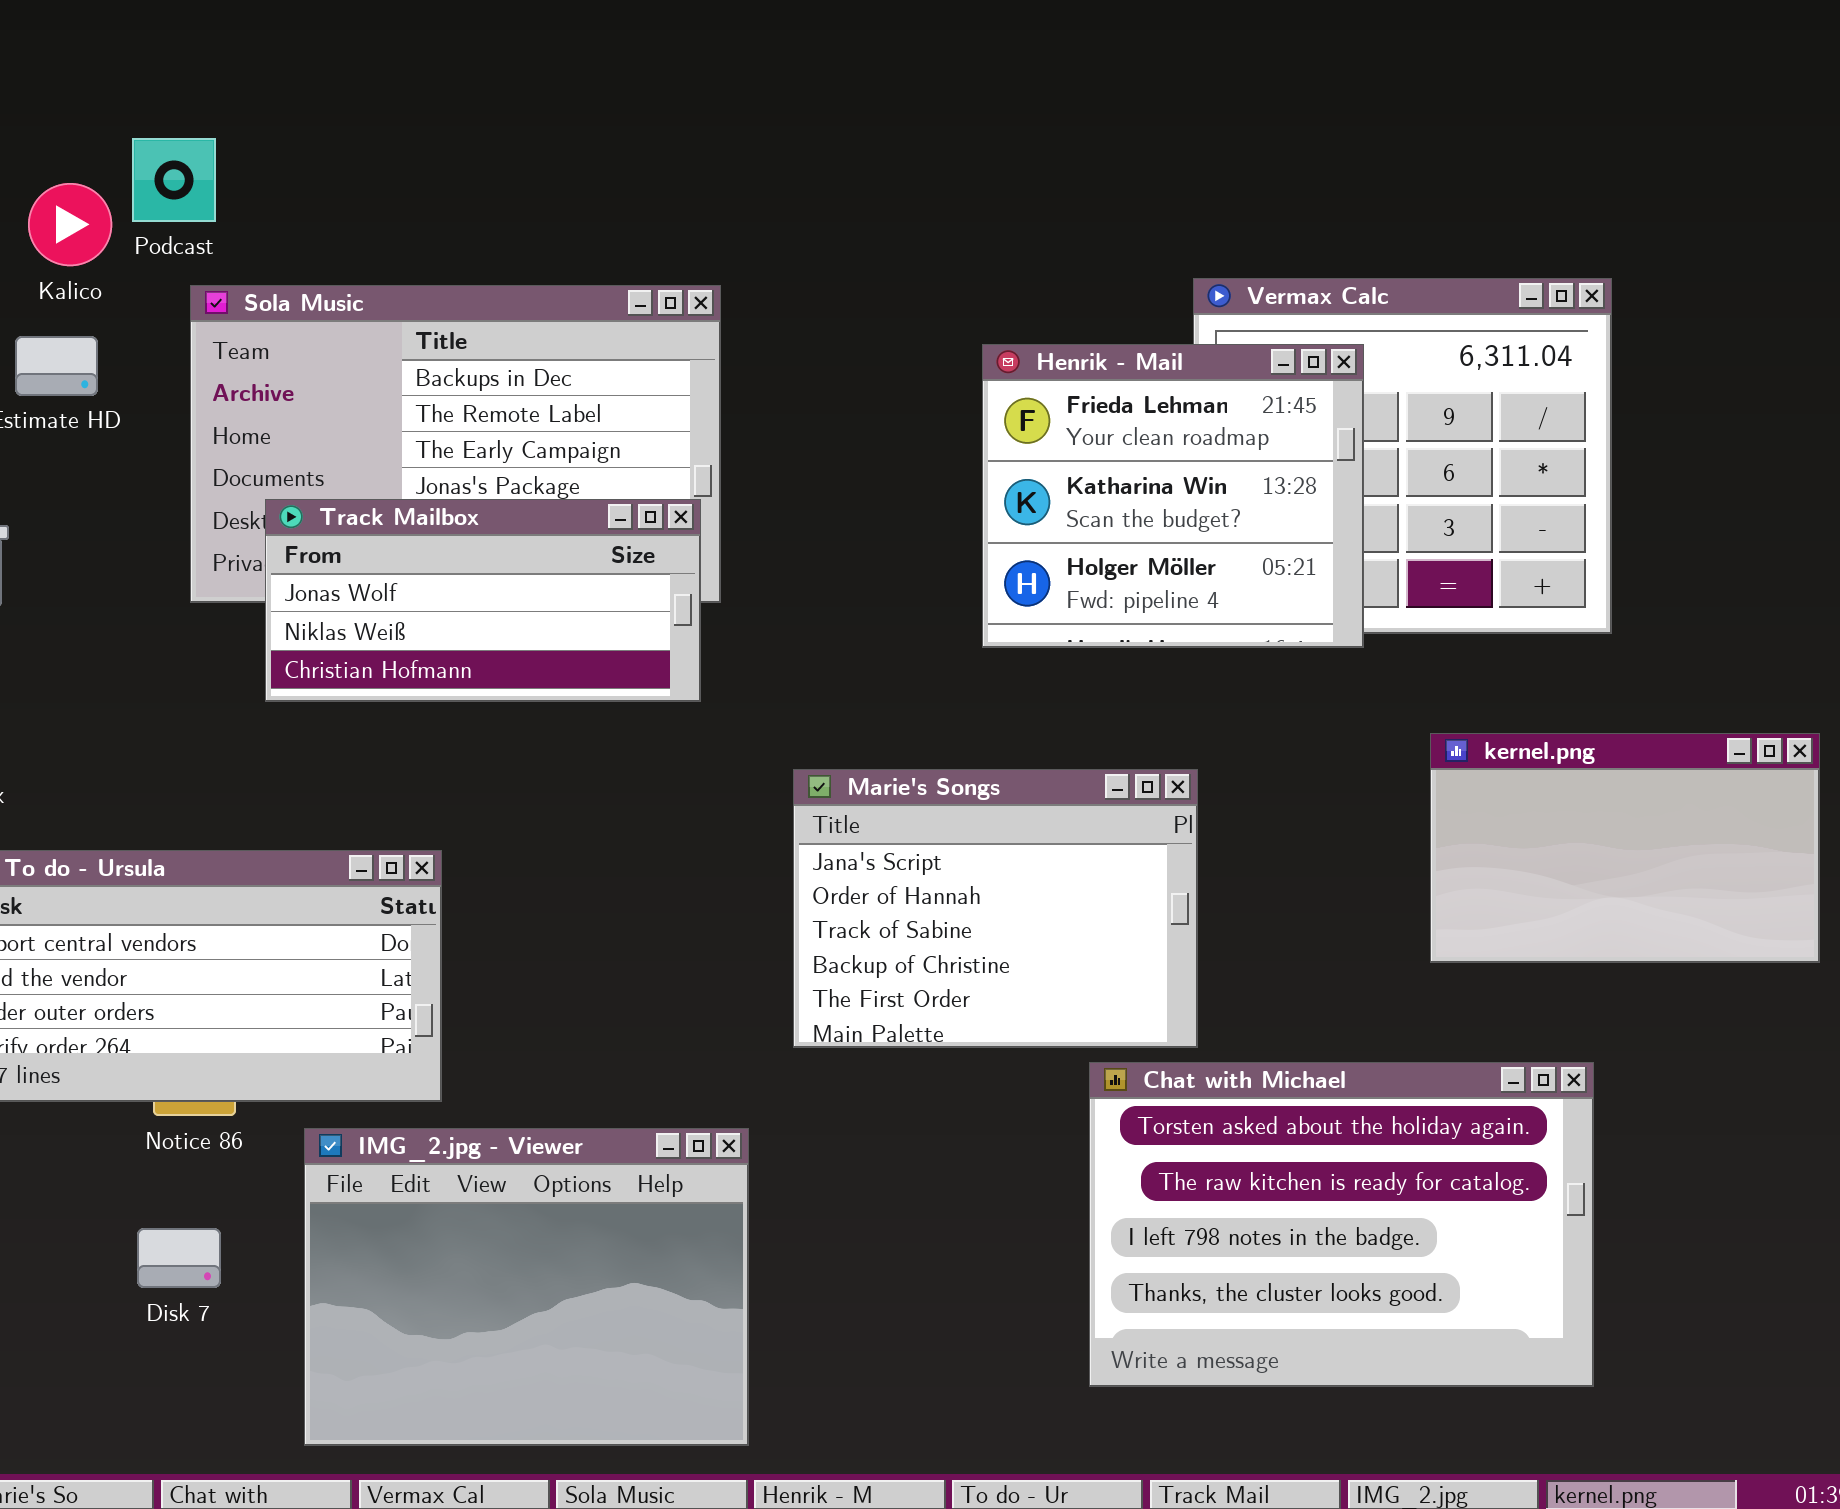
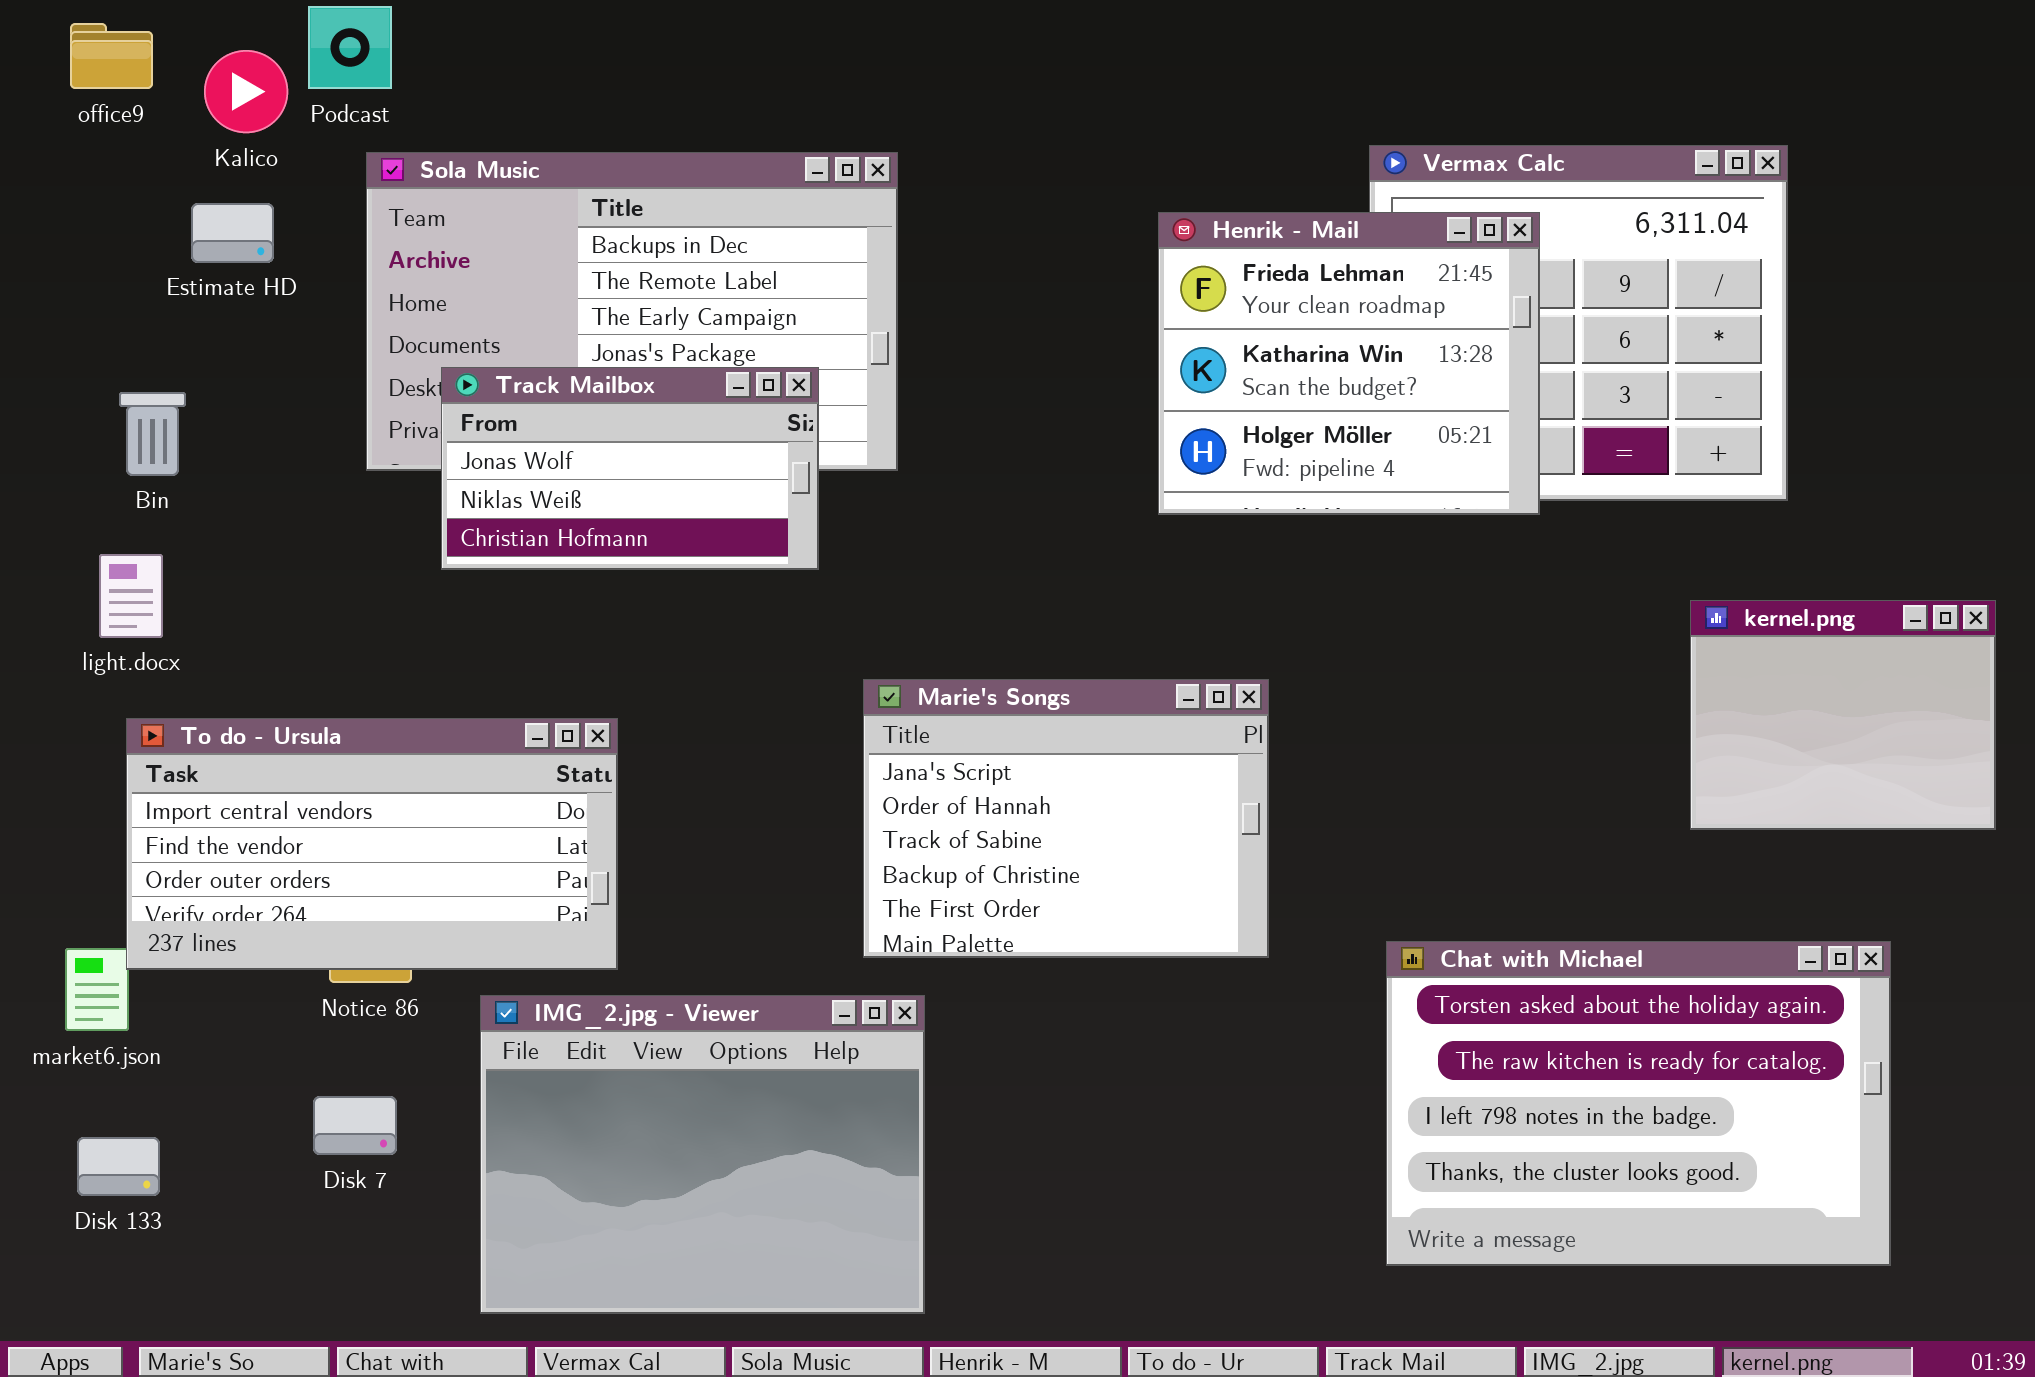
Track Mailbox: [265,499,701,702] -> [441,367,819,570], resized
kernel.png: [1430,733,1820,963] -> [1690,600,1996,830], resized
Marie's Songs: [793,769,1198,1048] -> [863,679,1269,958], moved
Chat with Michael: [1089,1062,1594,1387] -> [1386,941,1891,1266], moved

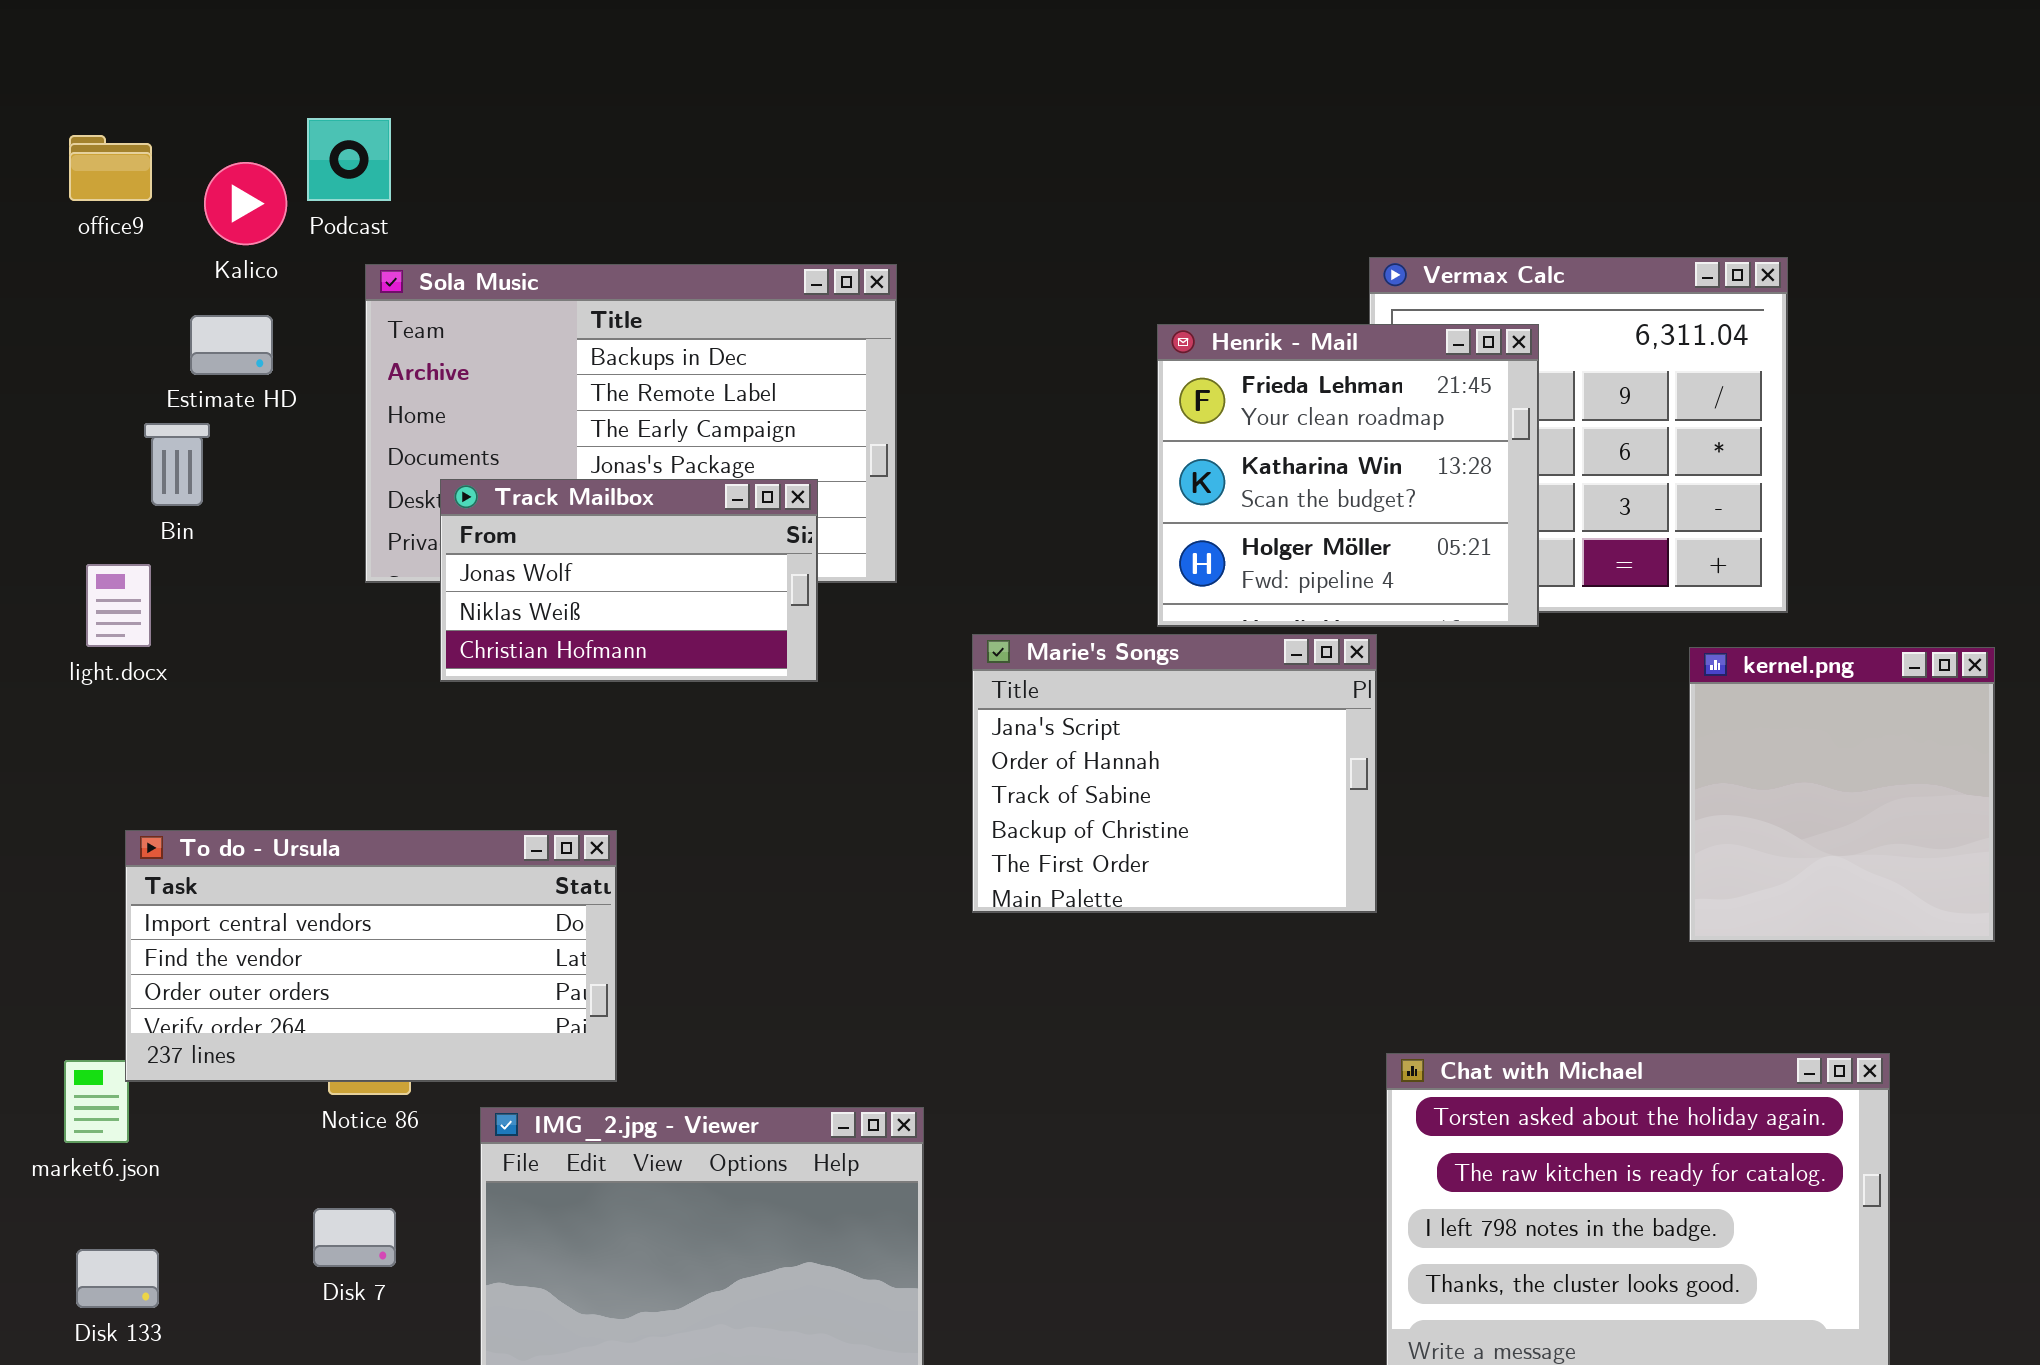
Bin: [119,392,186,476] -> [144,423,210,506], moved
light.docx: [99,554,163,638] -> [86,564,151,647], moved
kernel.png: [1690,600,1996,830] -> [1689,647,1995,942], resized
Marie's Songs: [863,679,1269,958] -> [972,634,1377,913], moved

